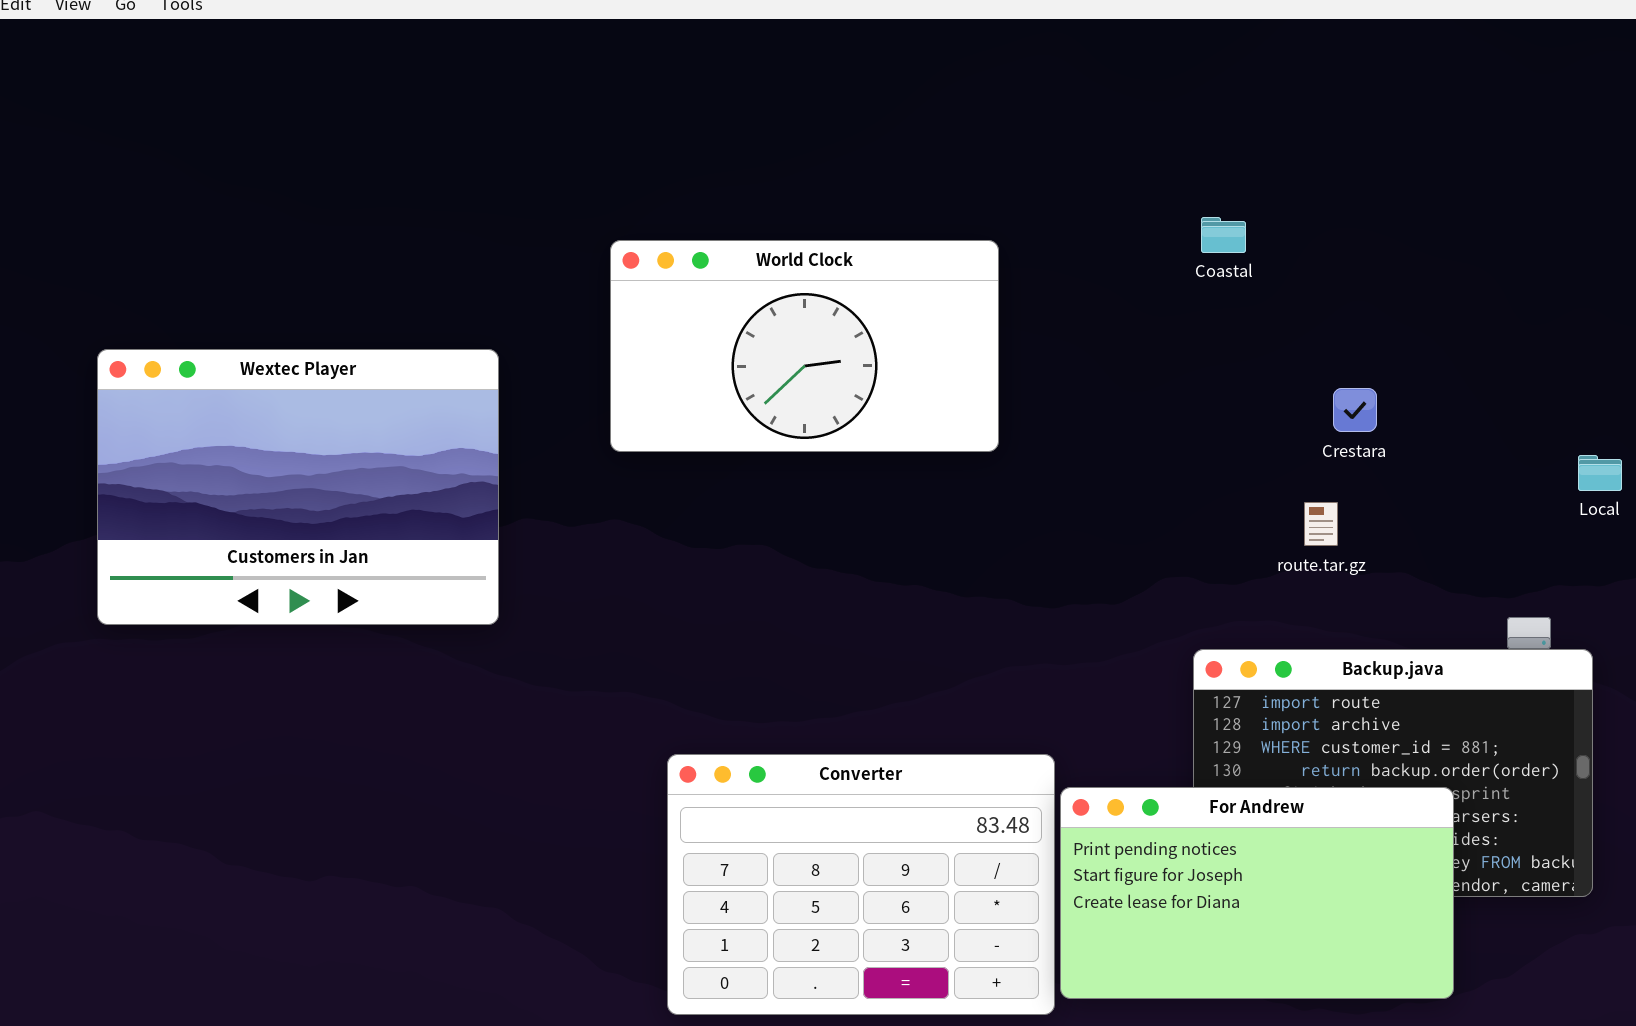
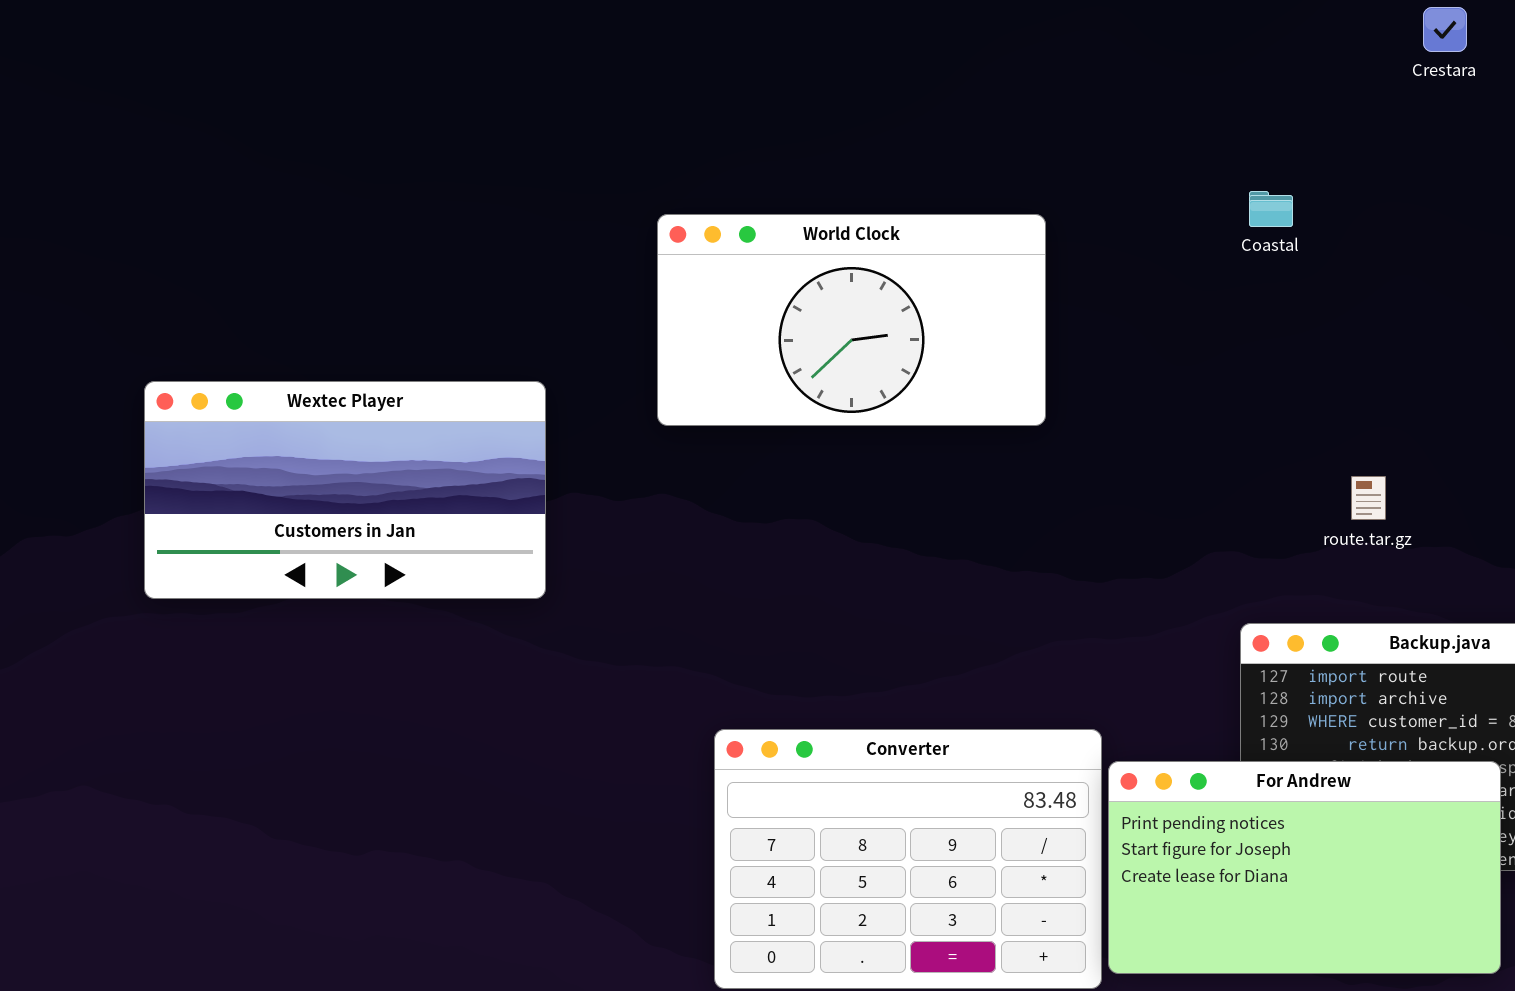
Wextec Player: [97,349,499,625] -> [144,381,546,599], resized
Crestara: [1333,388,1377,432] -> [1423,7,1467,52], moved

